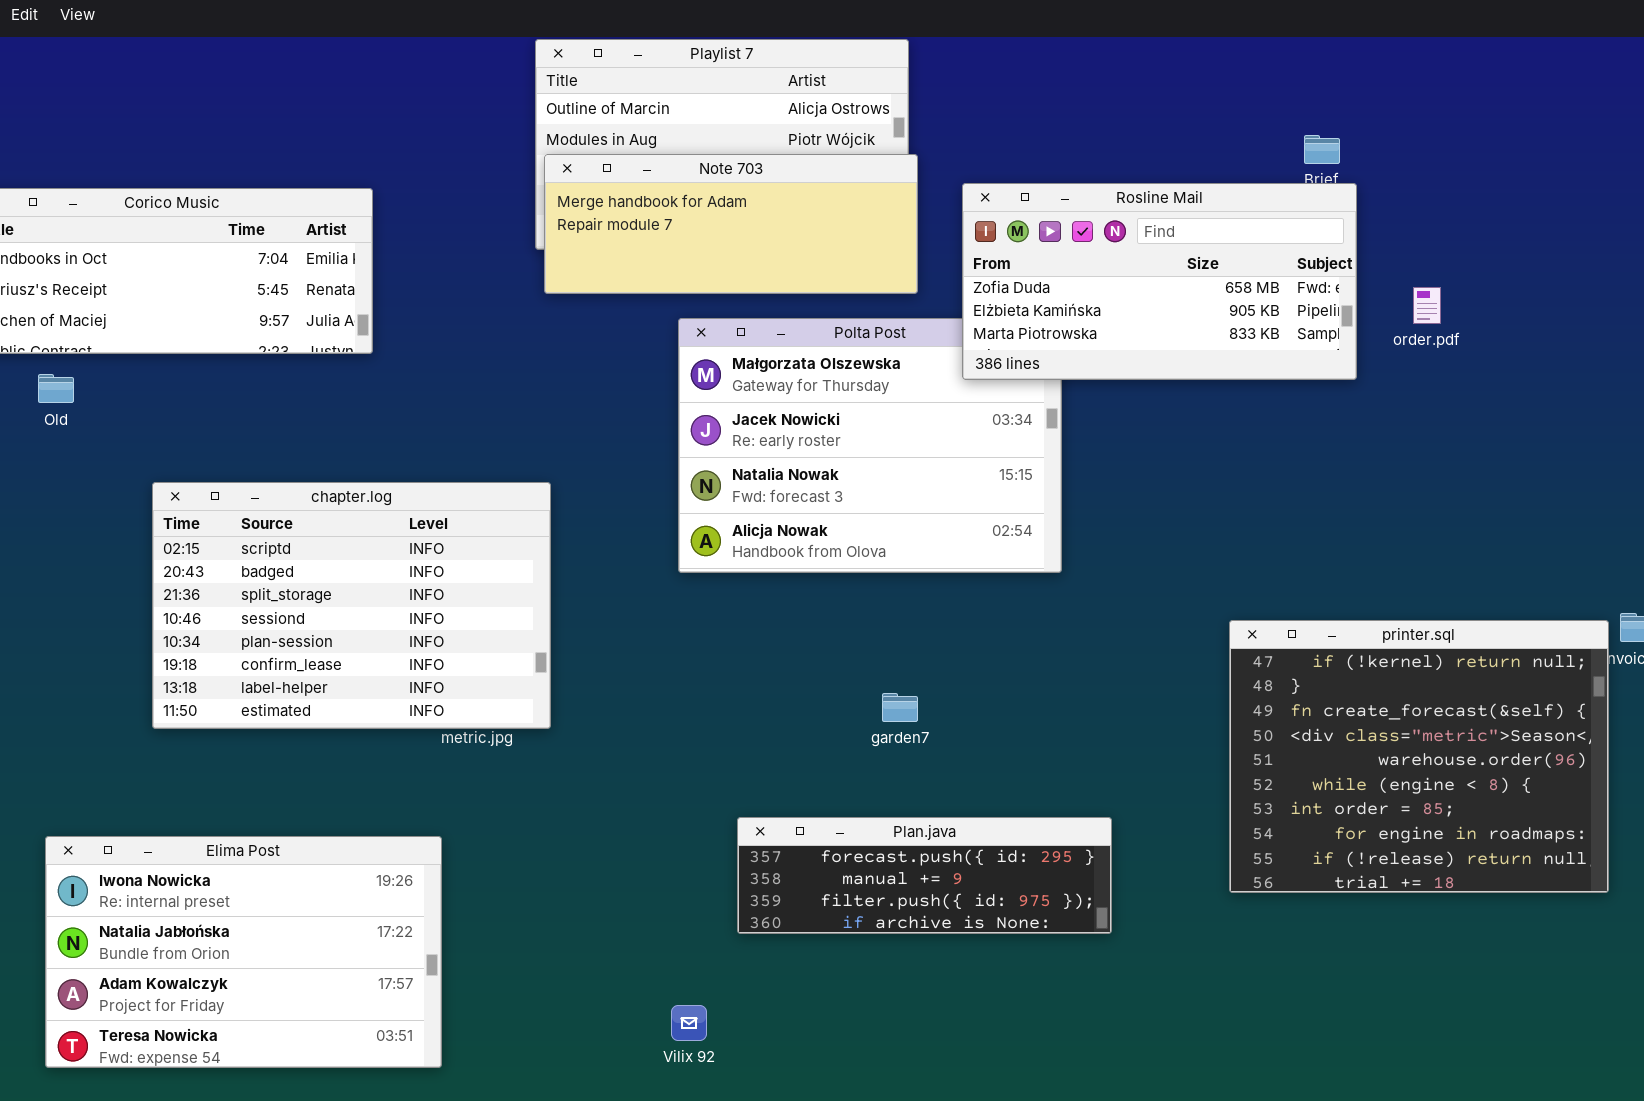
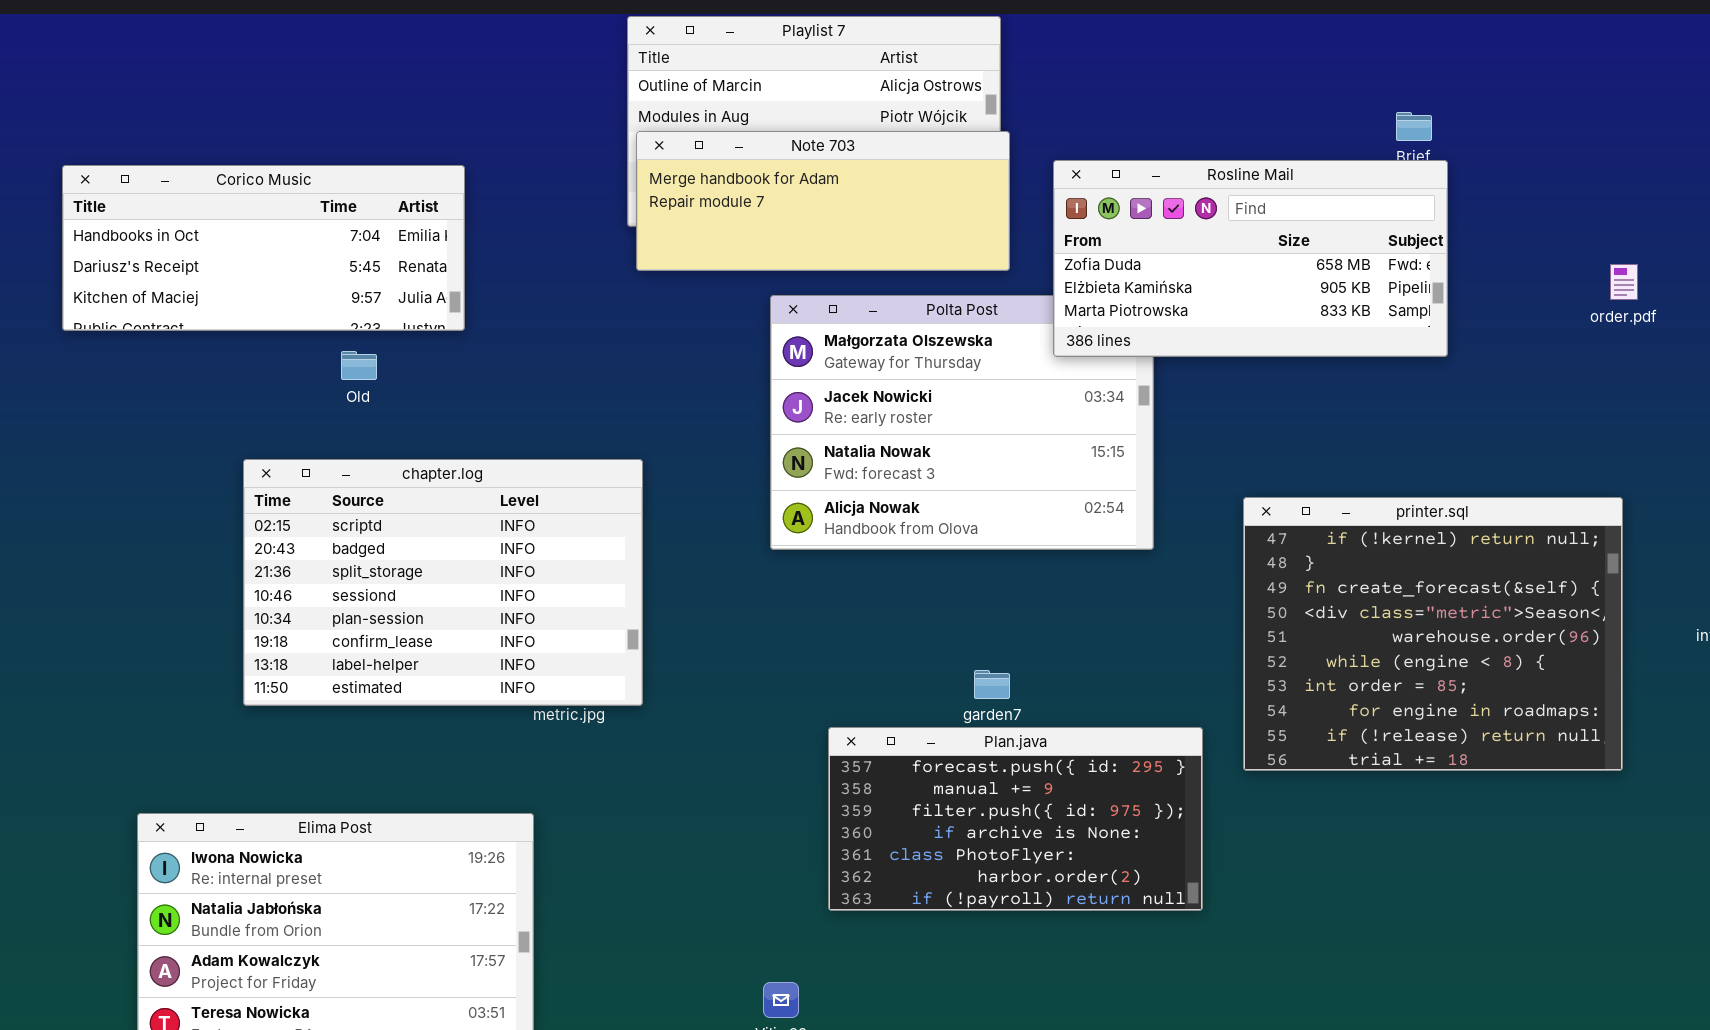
order.pdf: [1413,287,1441,324] -> [1610,264,1638,300], moved
Old: [38,374,74,403] -> [341,351,377,380], moved
printer.sql: [1229,620,1609,893] -> [1243,497,1623,771], moved
Plan.java: [737,817,1112,934] -> [828,727,1203,911], resized

